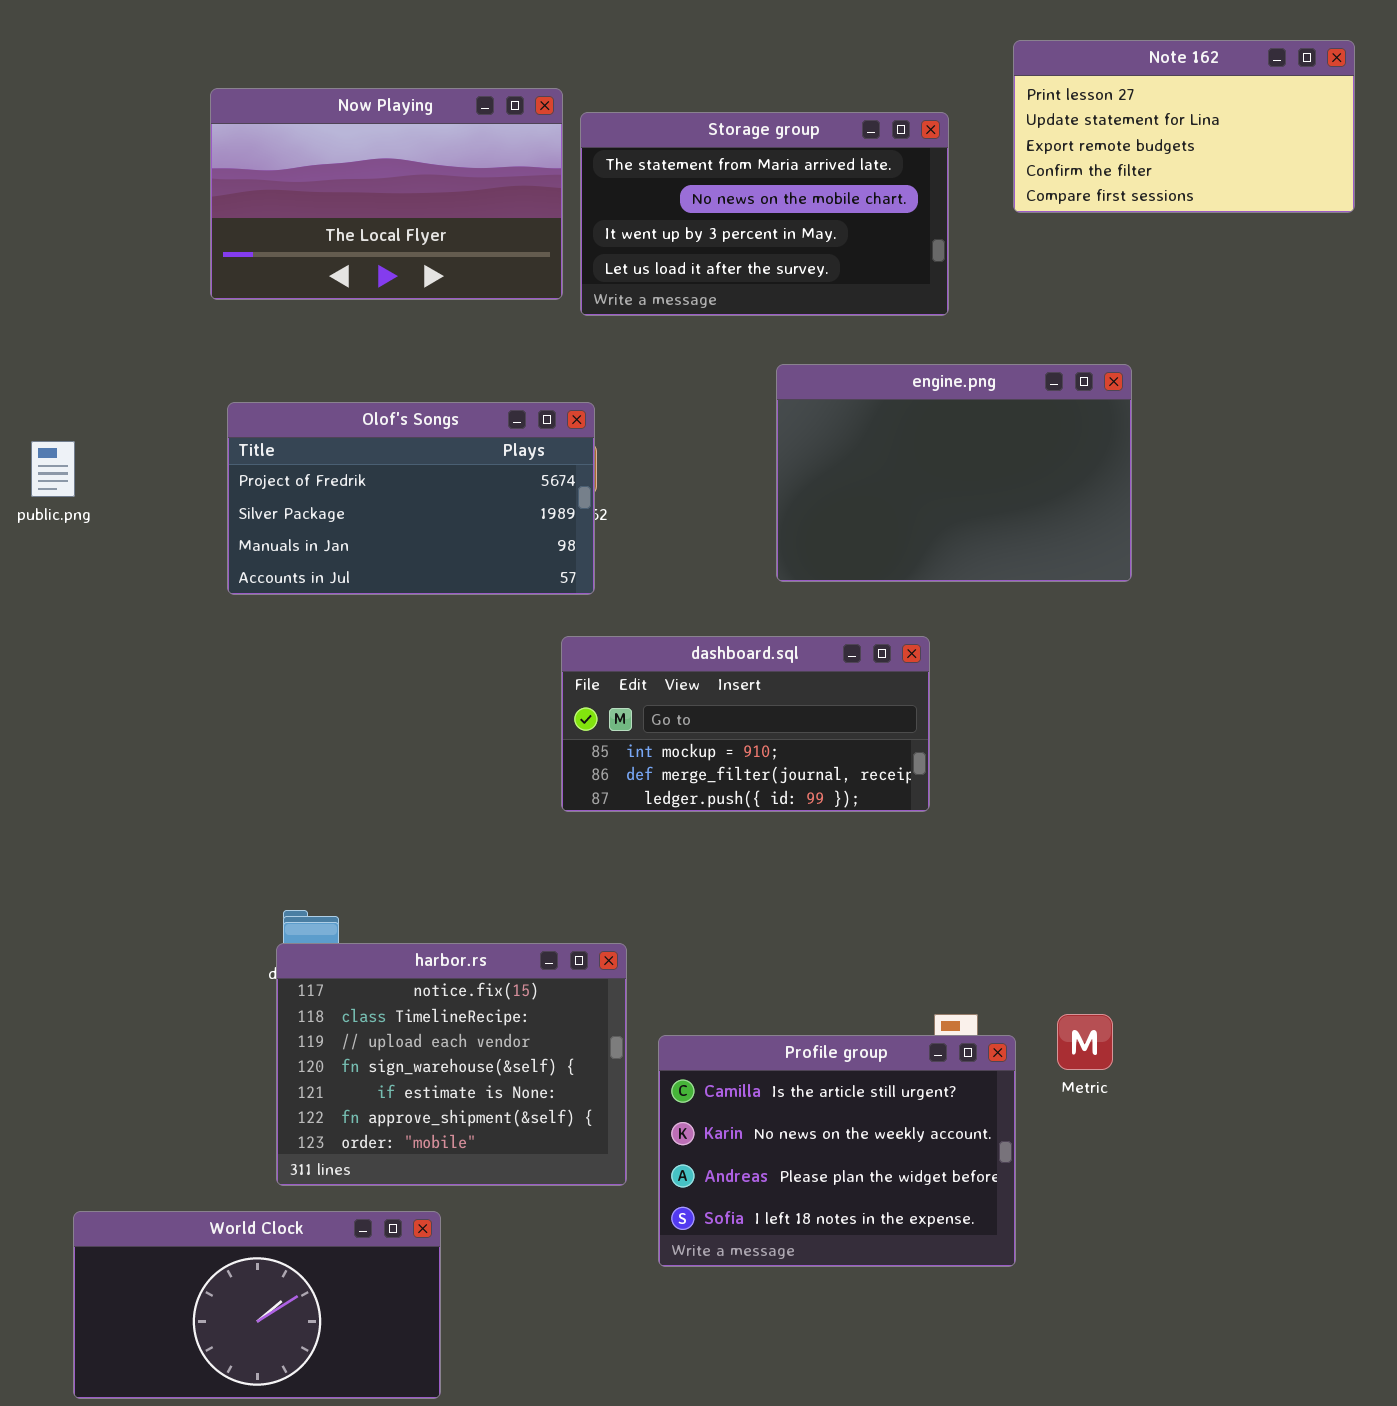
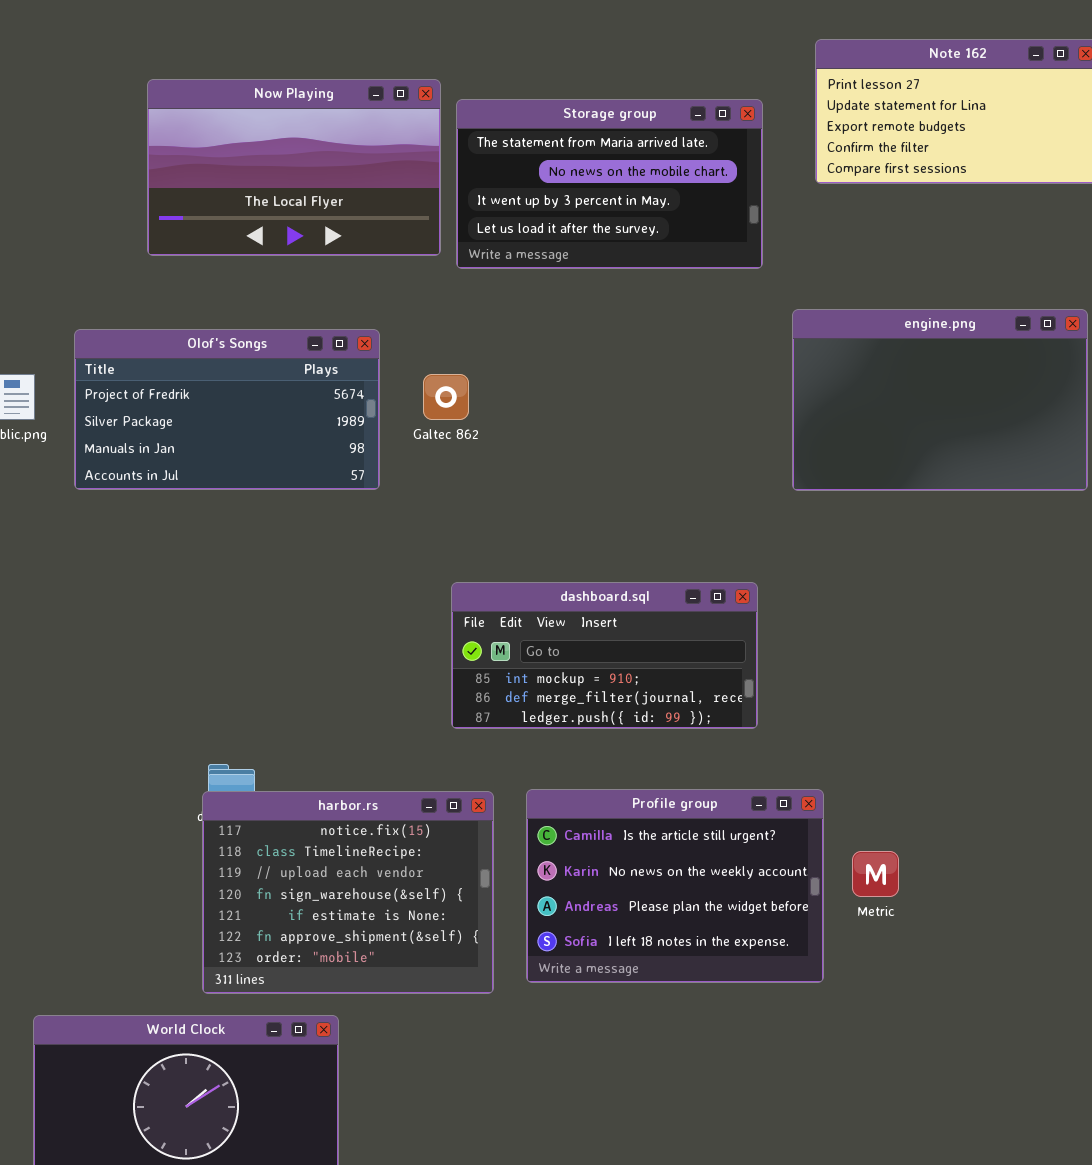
engine.png: [776,364,1132,582] -> [792,309,1088,491], moved
Olof's Songs: [227,402,595,595] -> [74,329,380,490], moved
dashboard.sql: [561,636,930,812] -> [451,582,758,729], moved
Profile group: [658,1035,1016,1267] -> [526,789,824,983], moved

